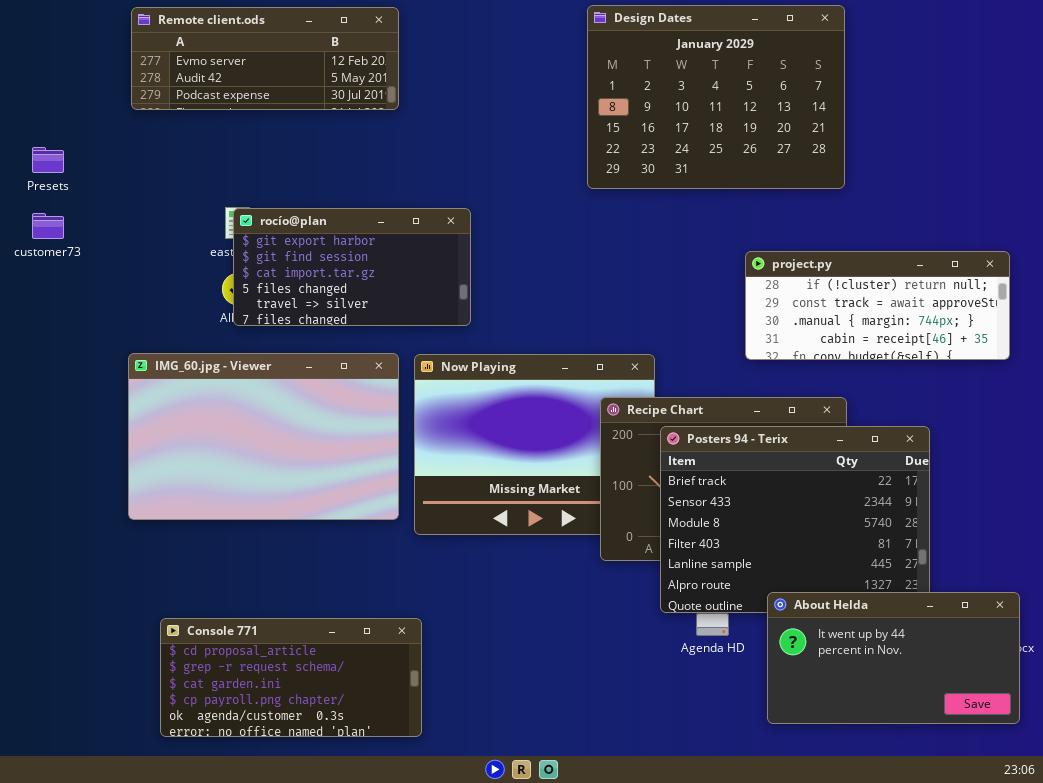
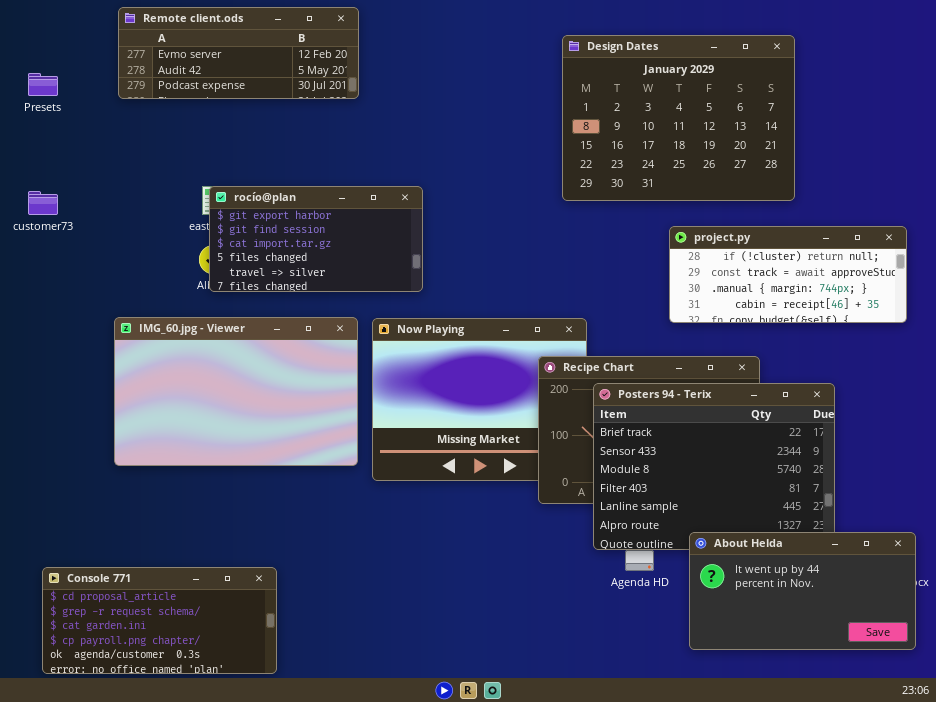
Design Dates: [587,5,845,189] -> [562,35,795,201], moved
Presets: [32,147,64,173] -> [28,73,58,96], moved
Console 771: [160,618,422,737] -> [42,567,277,674], moved

